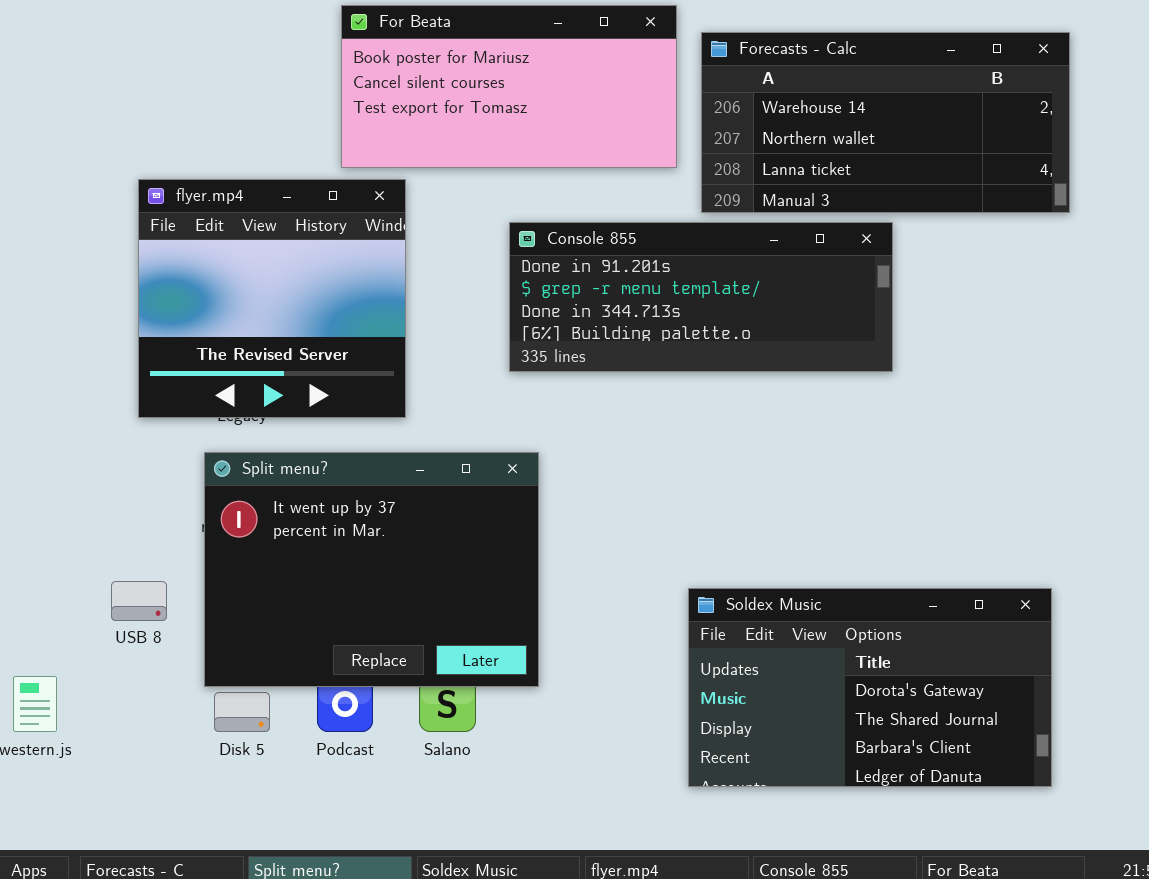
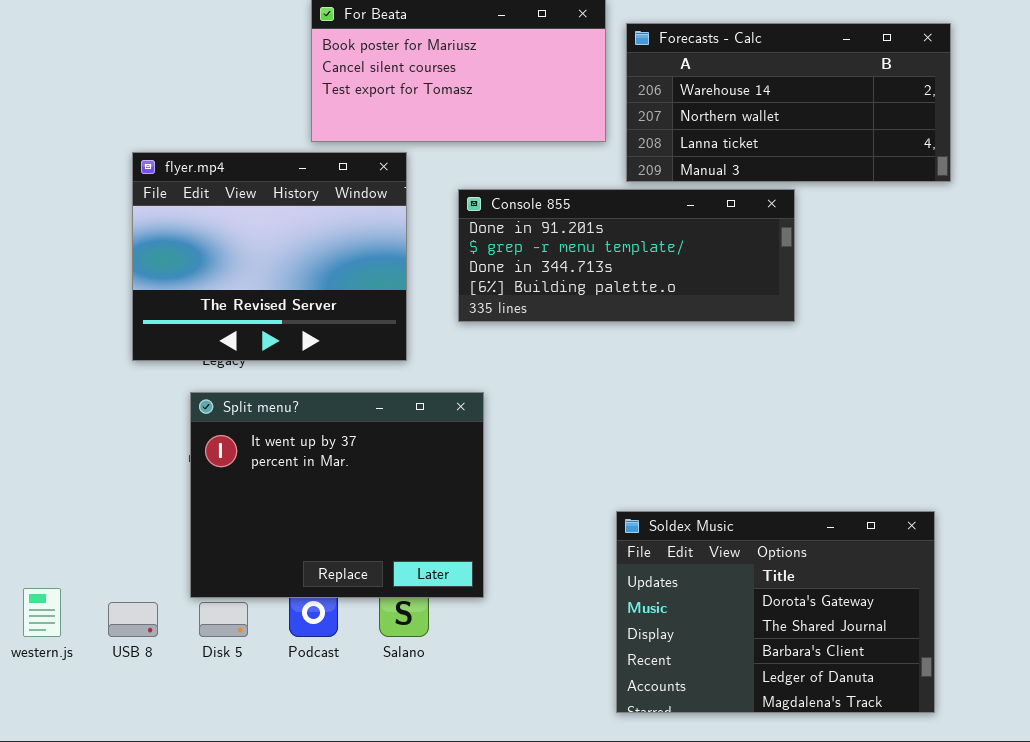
flyer.mp4: [138,179,406,418] -> [132,152,407,361], resized
USB 8: [111,581,167,621] -> [108,602,158,637], moved
Soldex Music: [688,588,1052,787] -> [616,511,935,713], resized

